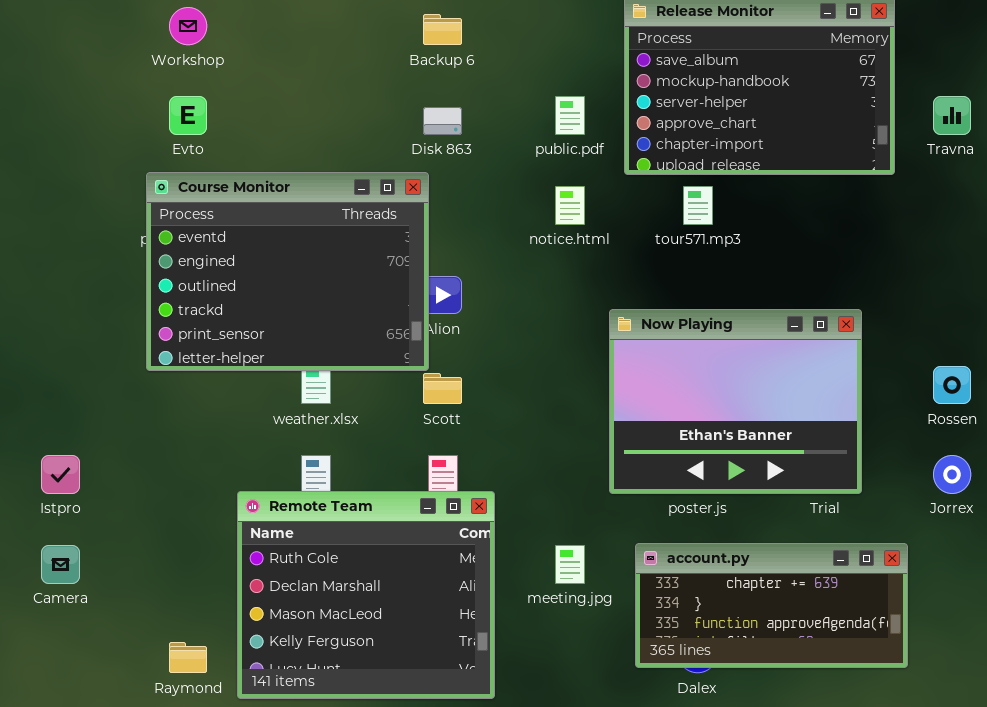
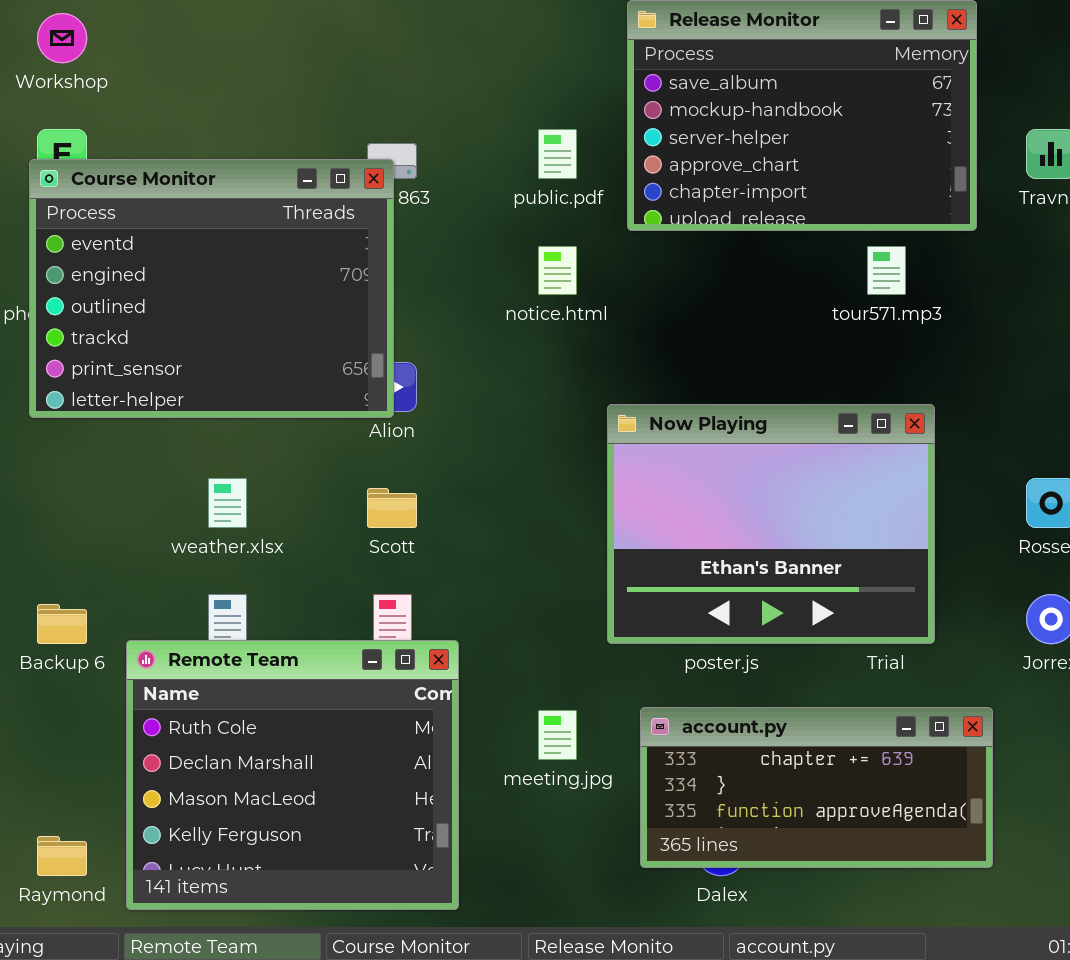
Backup 6: [423,14,462,45] -> [37,604,87,644], moved
Course Monitor: [146,172,429,371] -> [29,159,394,418], moved
tour571.mp3: [683,186,713,225] -> [867,246,906,295], moved

